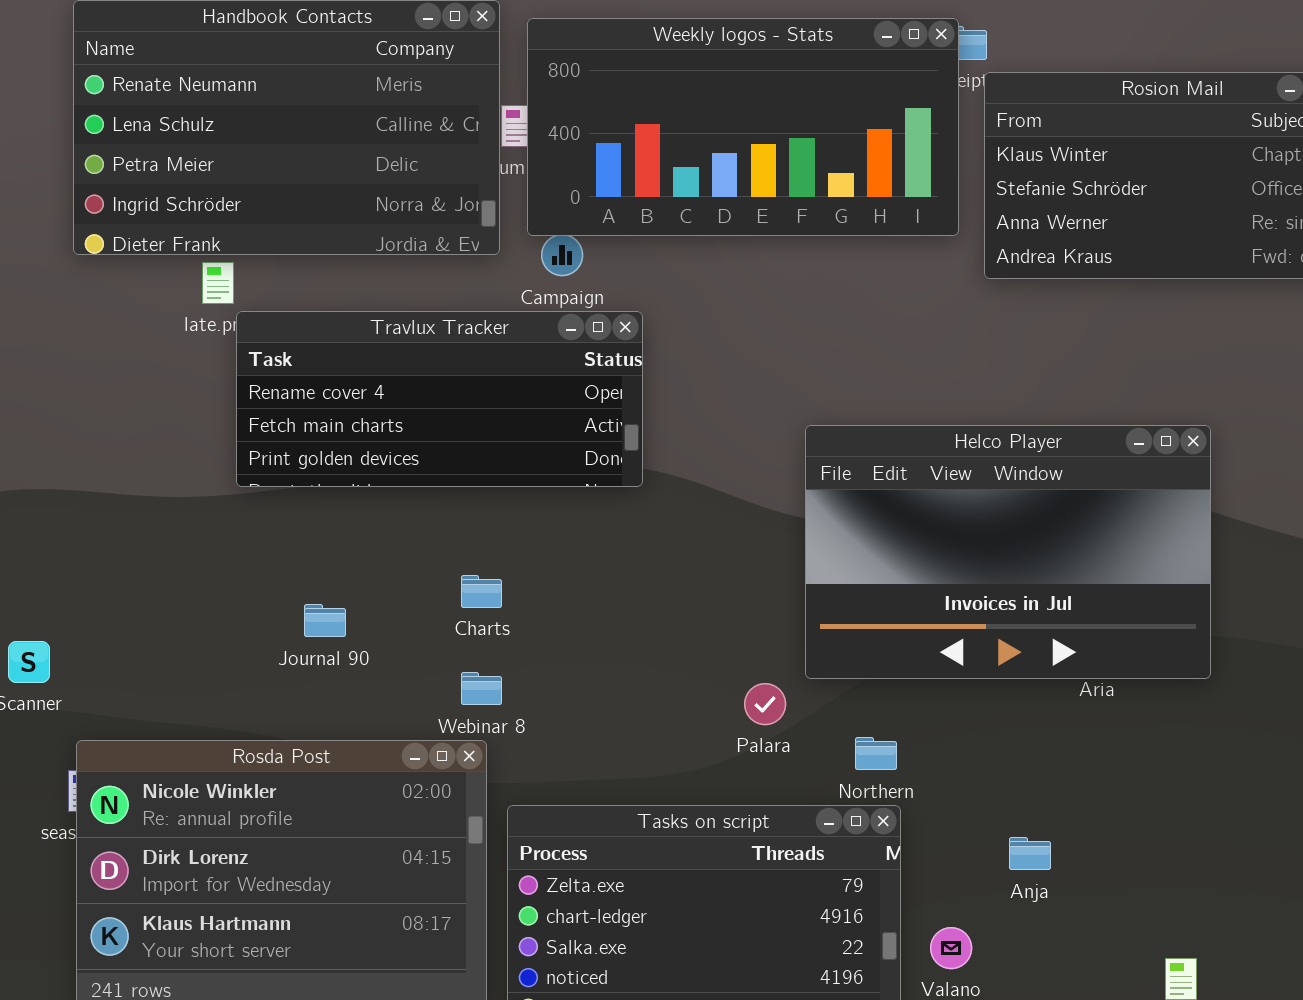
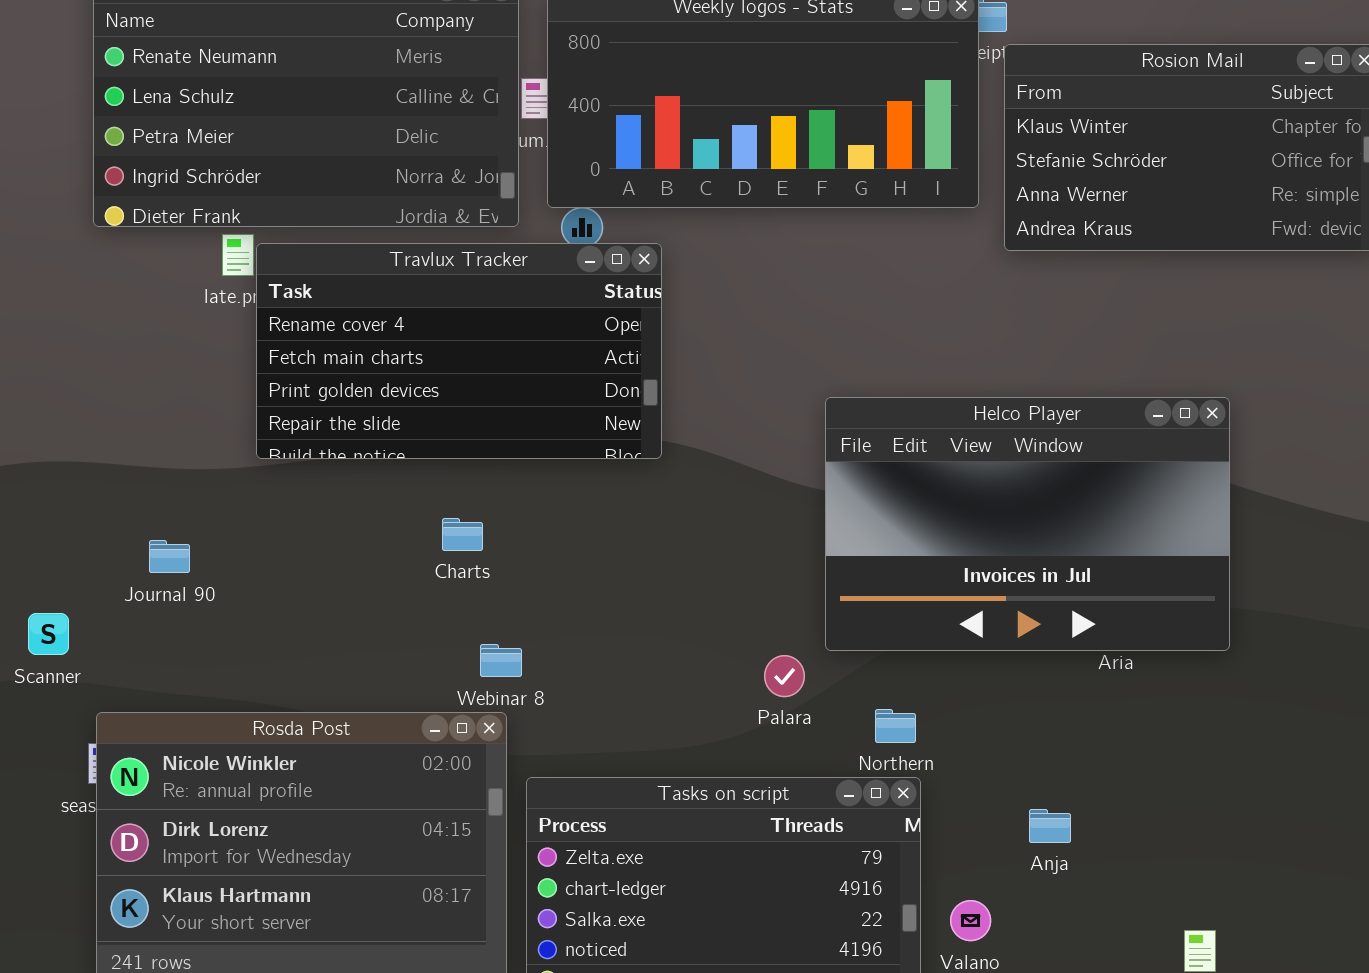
Travlux Tracker: [236,311,643,487] -> [256,243,662,459], resized
Charts: [461,575,502,608] -> [442,518,483,551], moved
Journal 90: [304,604,346,637] -> [149,540,190,573], moved

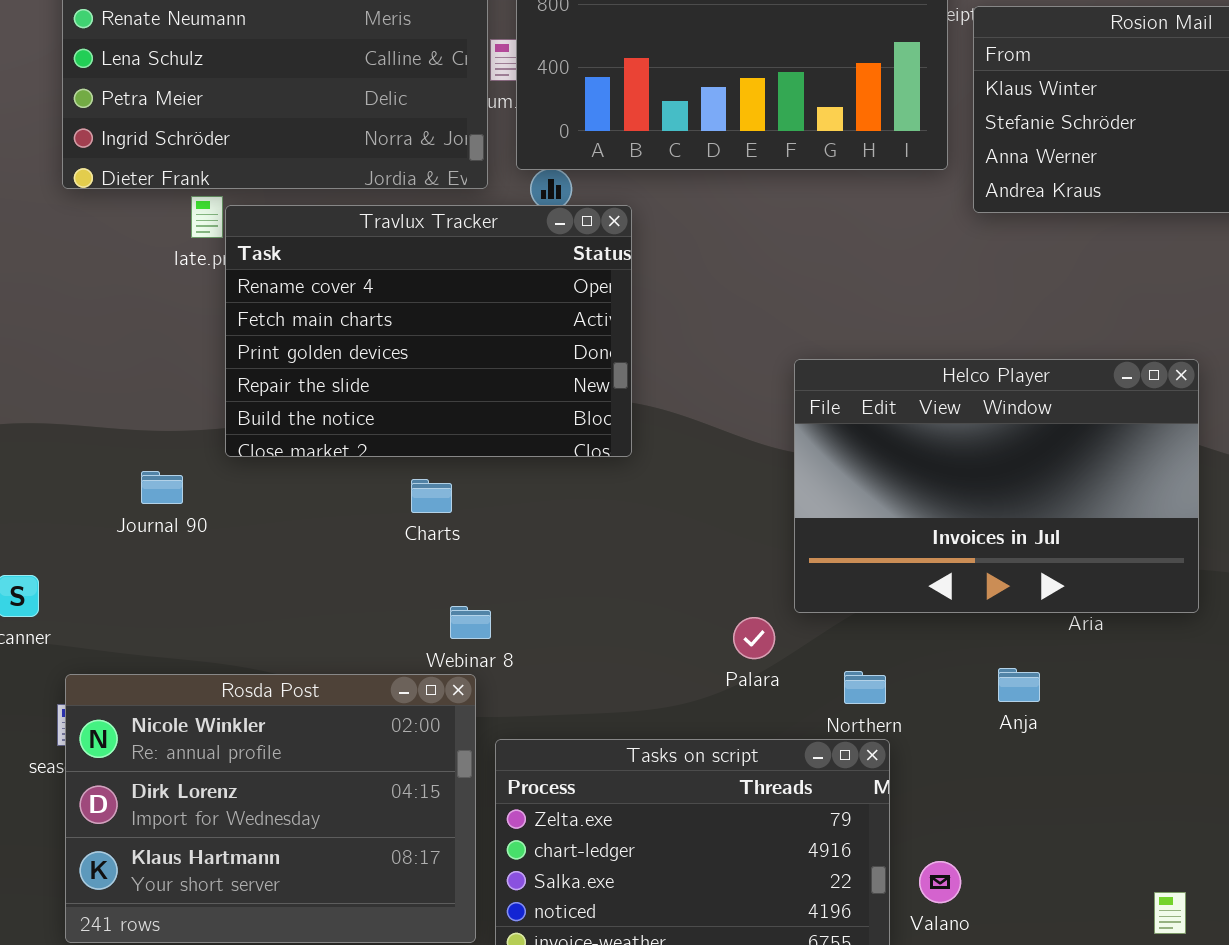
Travlux Tracker: [256,243,662,459] -> [225,205,632,457], resized
Journal 90: [149,540,190,573] -> [141,471,183,504], moved
Anja: [1029,809,1071,843] -> [998,668,1040,702], moved

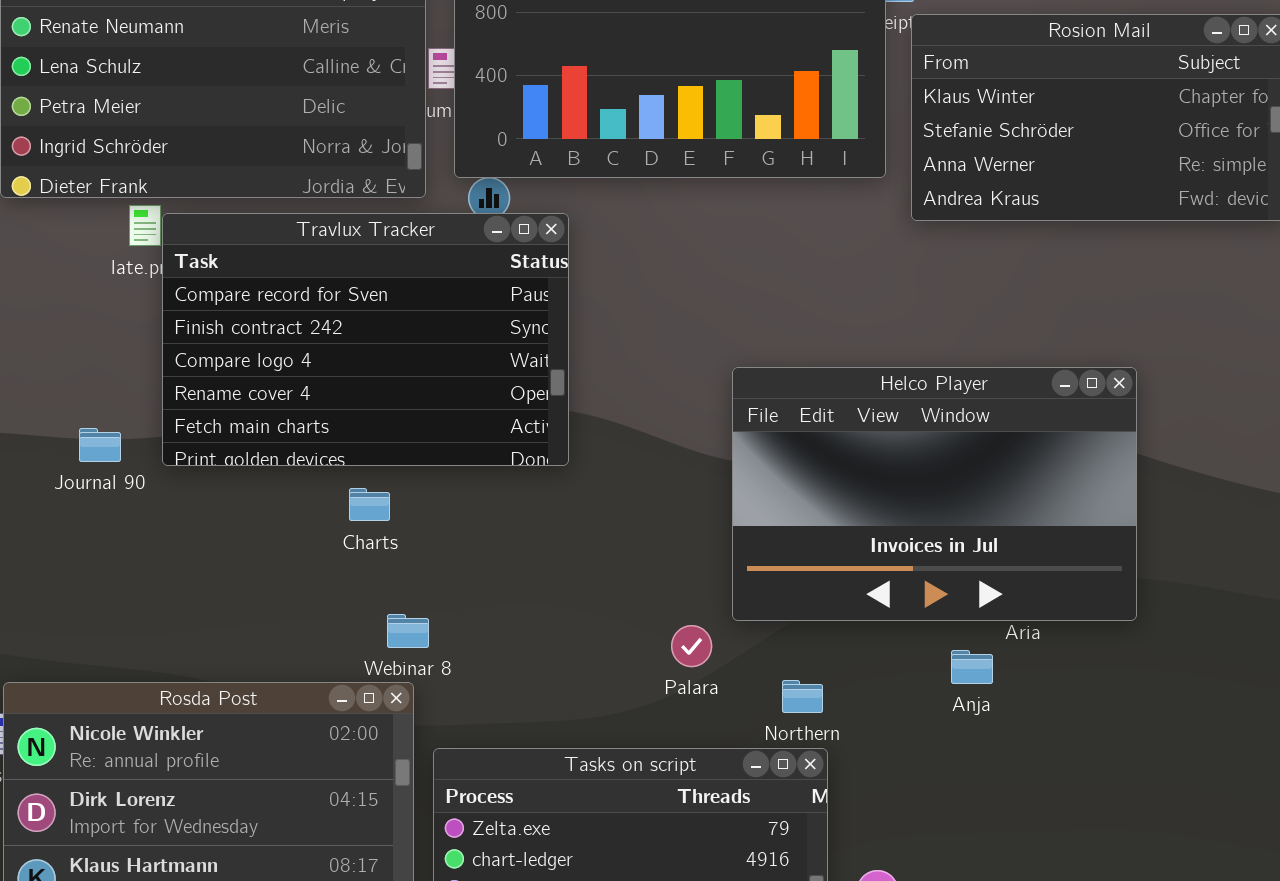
Travlux Tracker: [225,205,632,457] -> [162,213,569,466], scrolled up 3 rows
Journal 90: [141,471,183,504] -> [79,428,121,462], moved
Anja: [998,668,1040,702] -> [951,650,993,684], moved

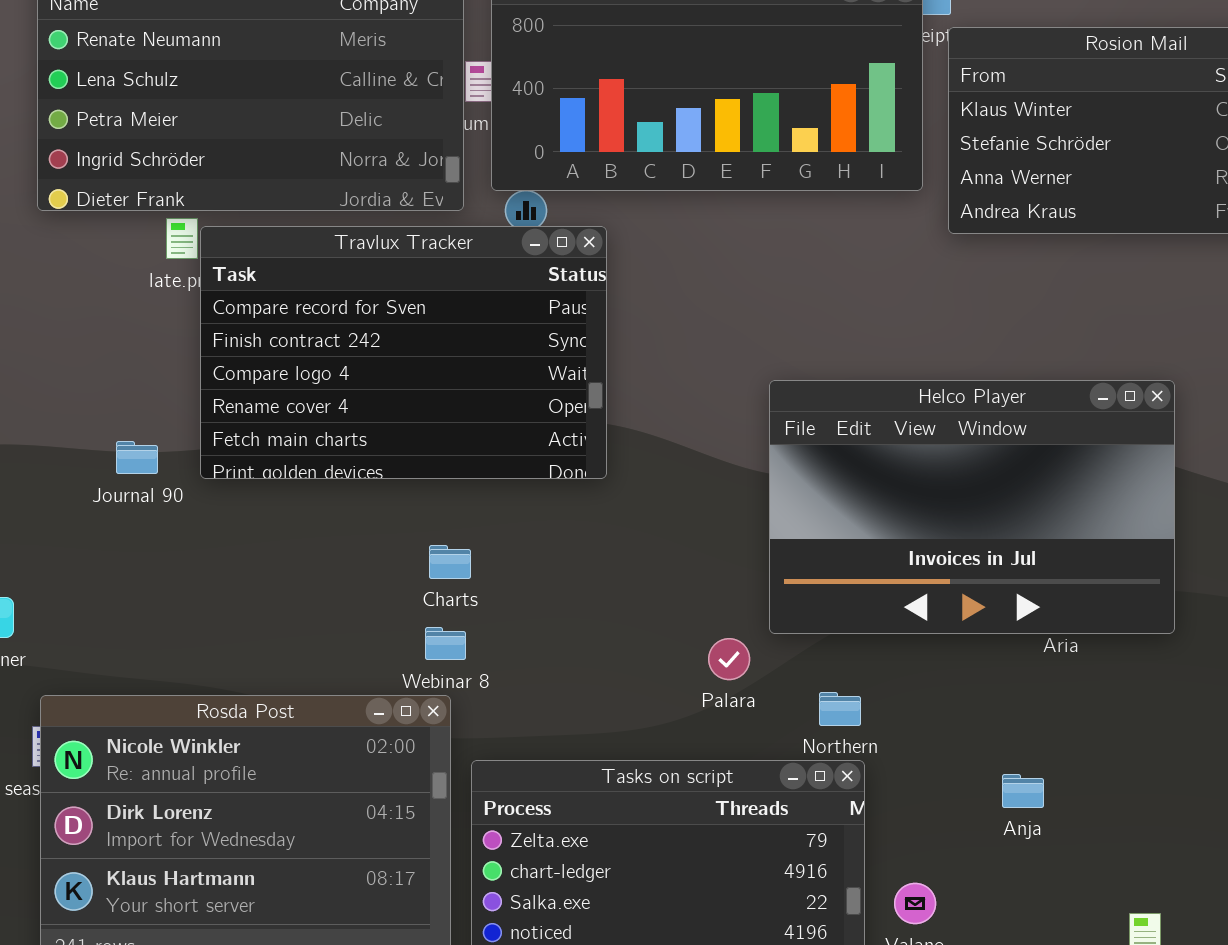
Charts: [349,488,390,521] -> [429,545,471,579], moved
Anja: [951,650,993,684] -> [1002,774,1044,808], moved

